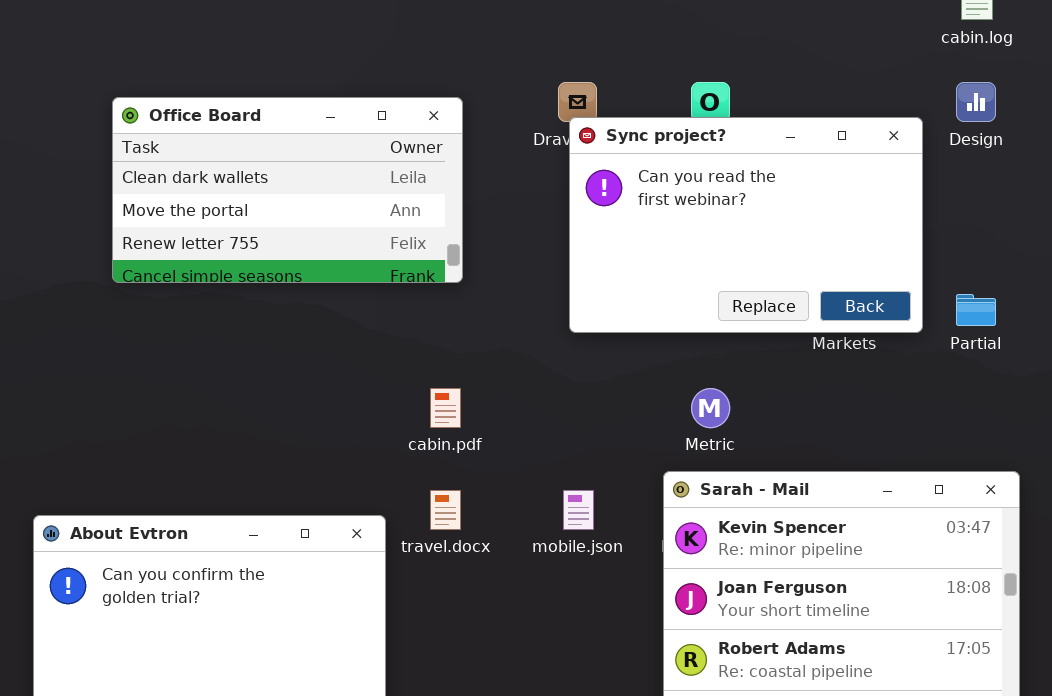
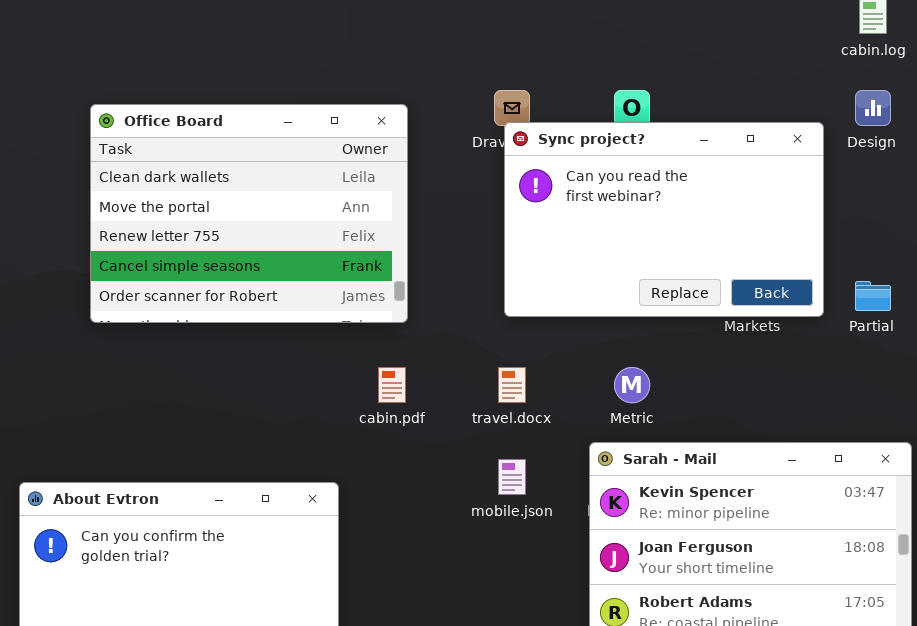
Office Board: [112,97,463,283] -> [90,104,408,323], resized
travel.docx: [430,490,461,530] -> [498,367,526,403], moved

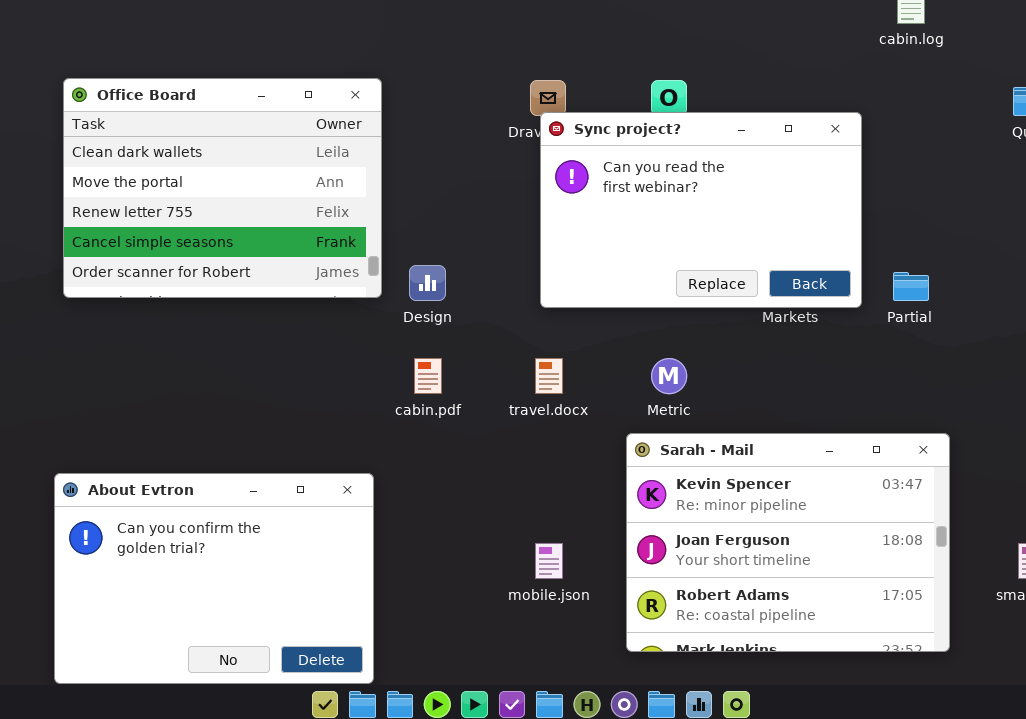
Design: [855,90,891,126] -> [409,265,446,301], moved
Office Board: [90,104,408,323] -> [63,78,382,298], moved
mobile.json: [498,459,526,495] -> [535,543,563,579], moved

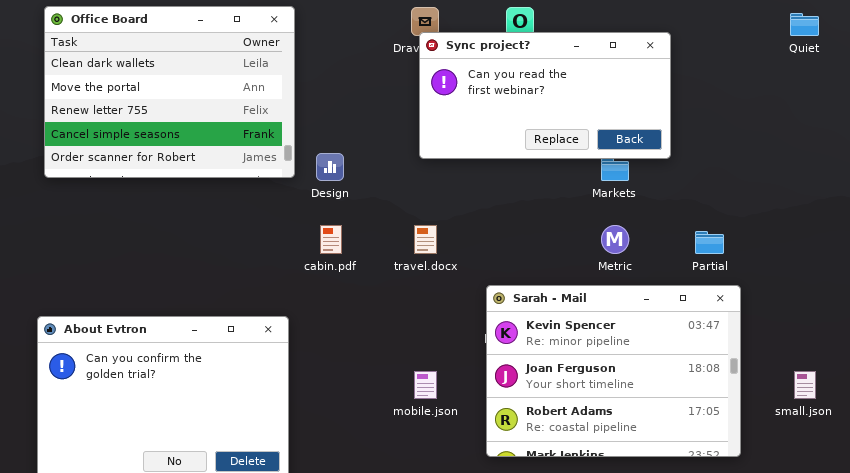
Sync project?: [540,112,862,308] -> [419,32,671,159], resized
Partial: [893,272,929,301] -> [695,231,724,254], moved
Metric: [651,358,687,394] -> [601,225,629,254], moved

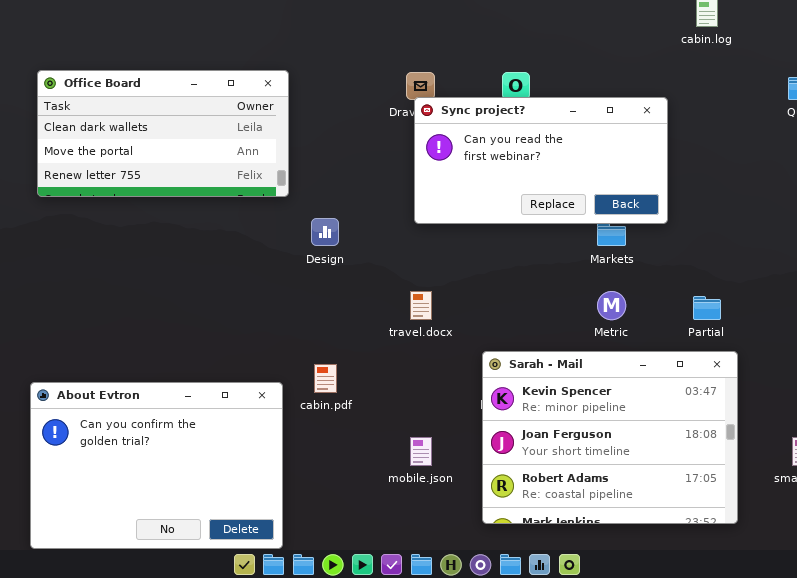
Office Board: [44,6,295,178] -> [37,70,289,197], resized
cabin.pdf: [320,225,342,254] -> [314,364,337,393], moved

